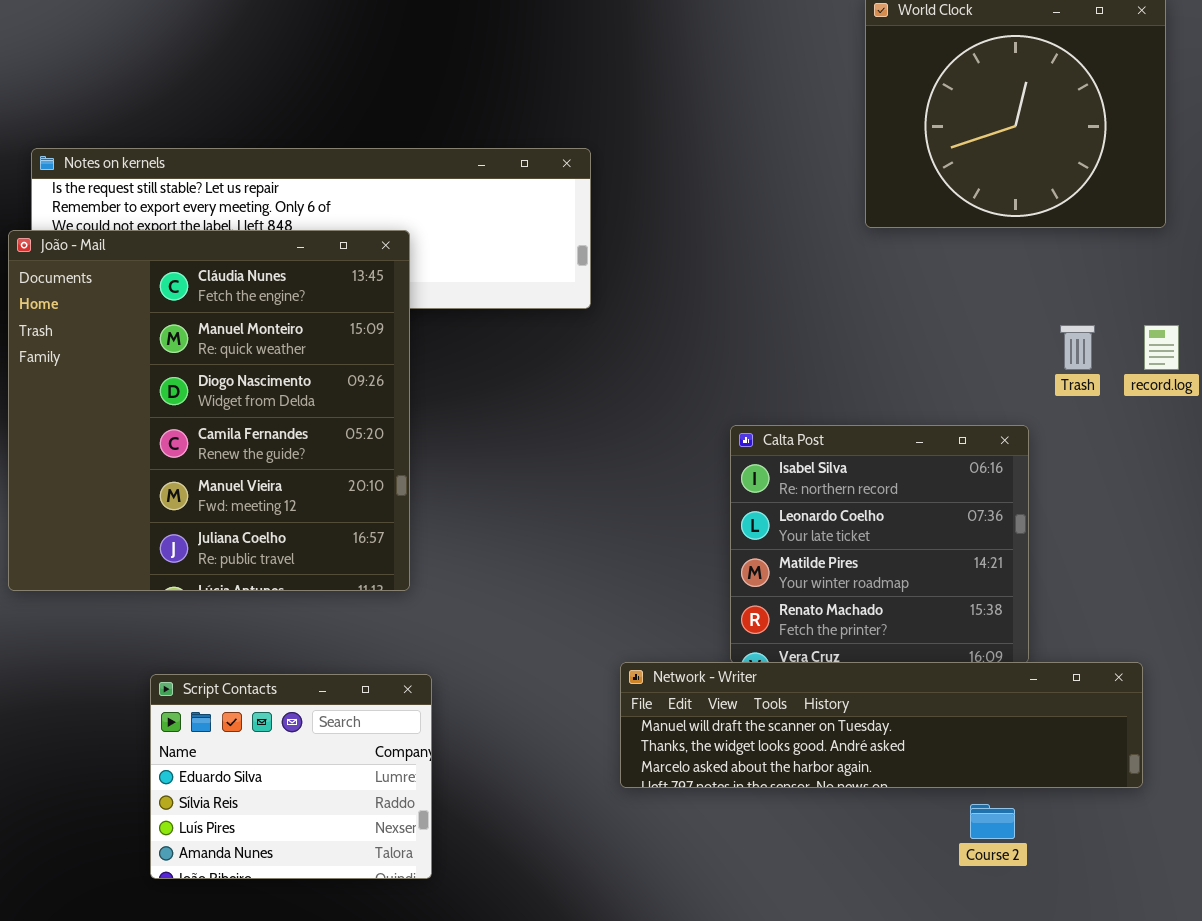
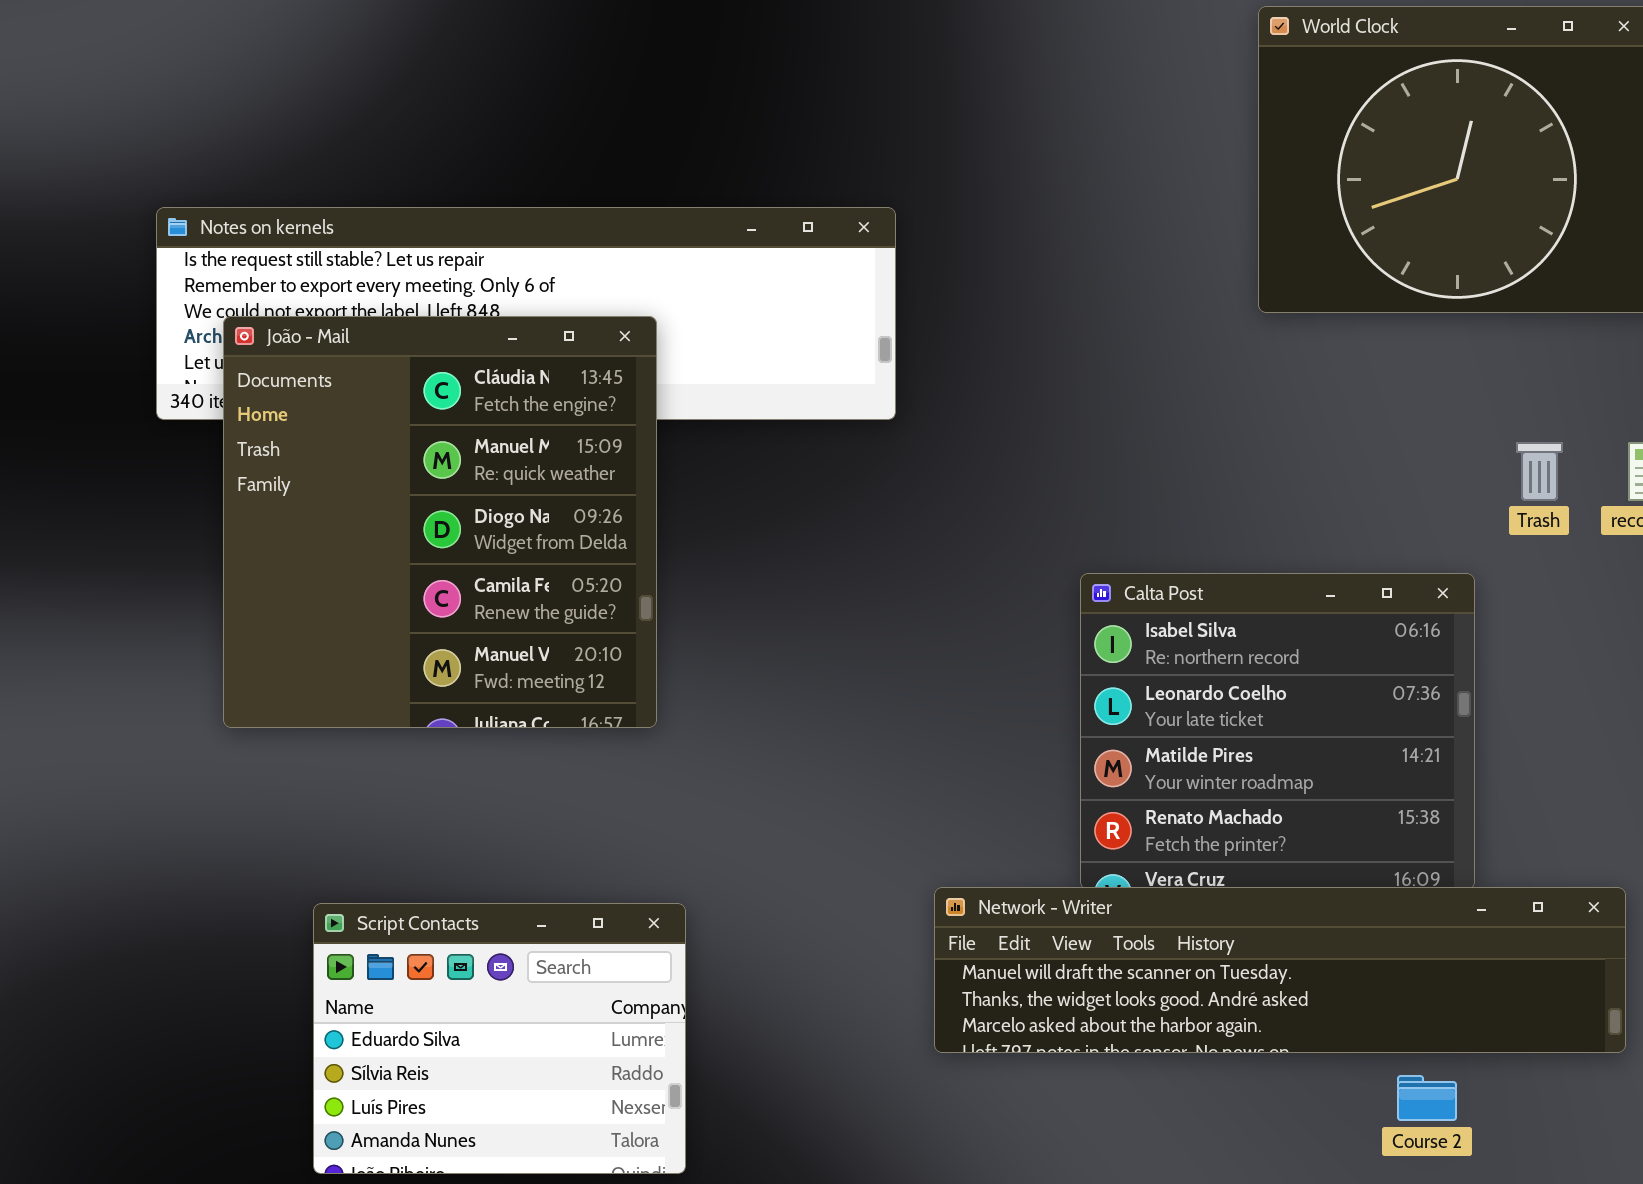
João - Mail: [8,230,410,591] -> [223,316,657,728], resized

